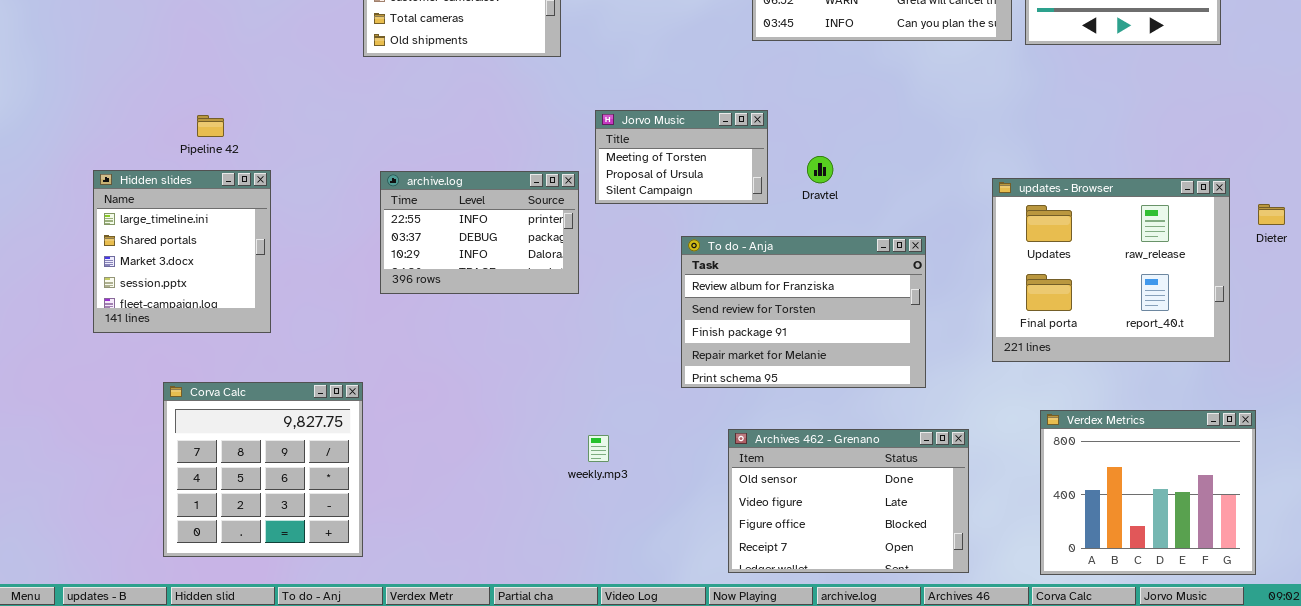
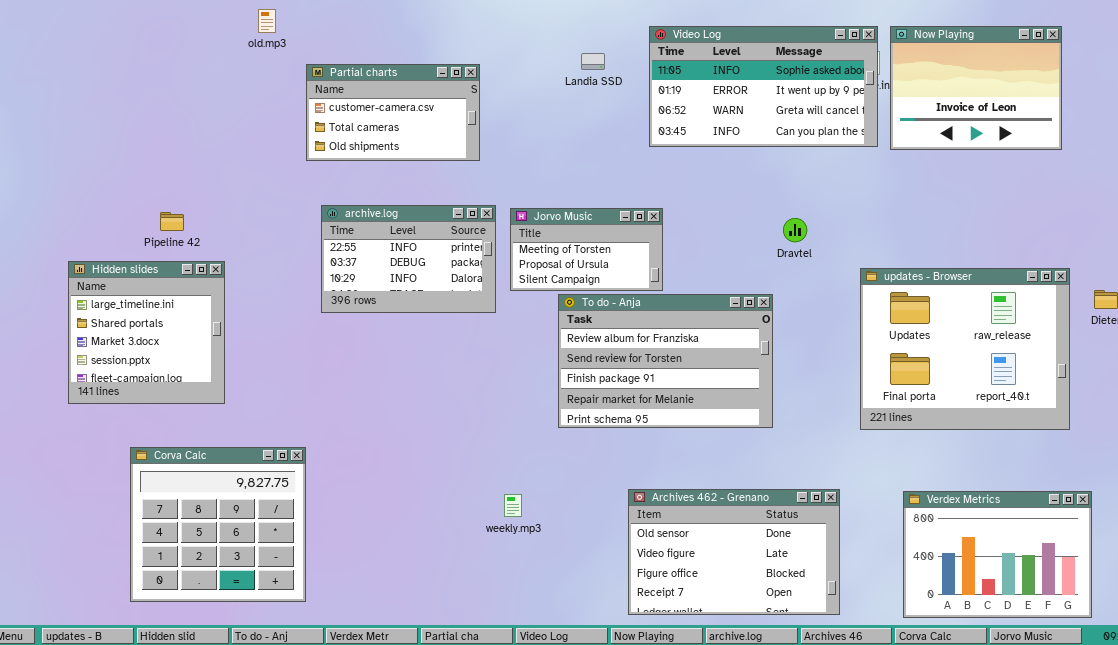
Dravtel: [807,156,833,183] -> [783,218,807,242], moved
archive.log: [380,171,579,294] -> [321,205,496,313], moved
To do - Anja: [681,236,926,388] -> [558,294,773,428], moved
Verdex Metrics: [1040,410,1256,575] -> [903,491,1092,618], resized

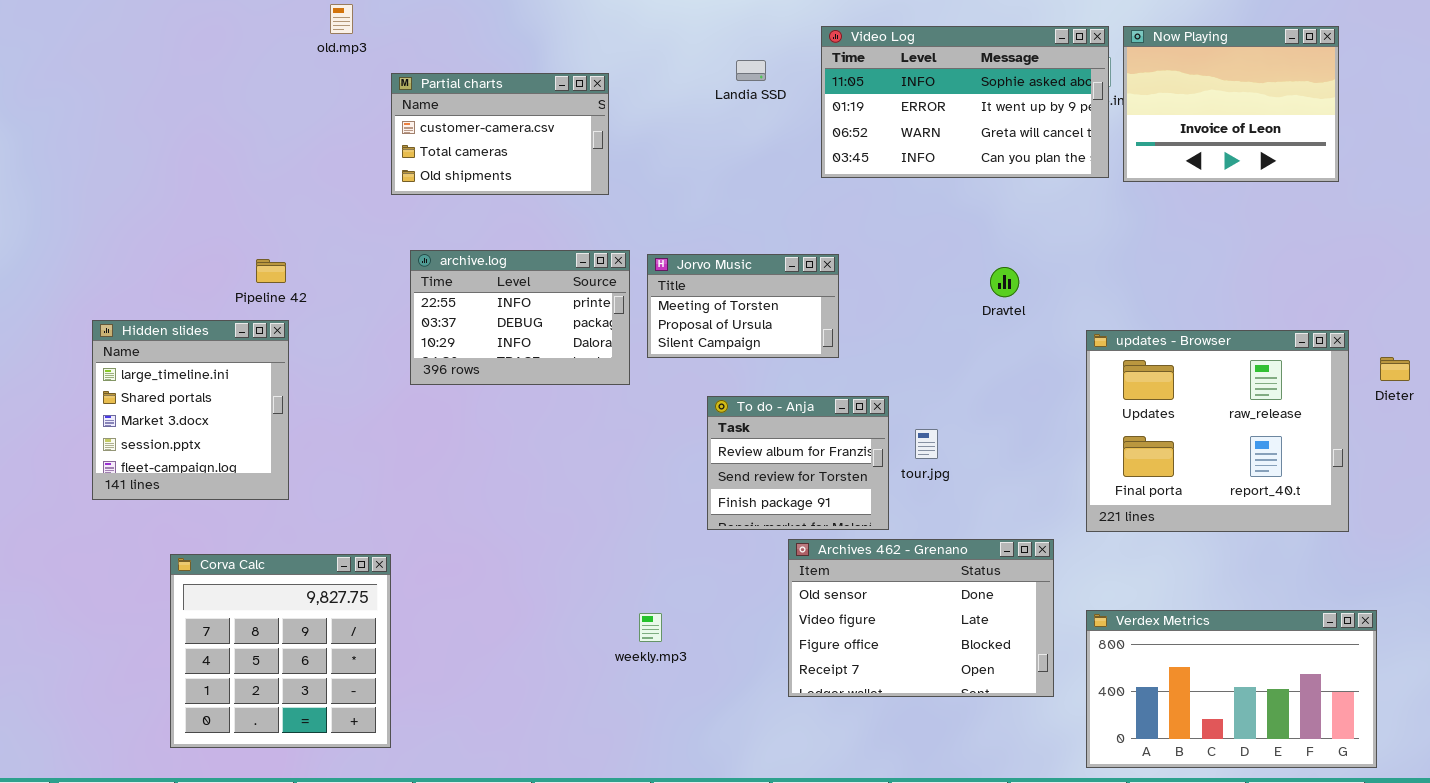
Pipeline 42: [160,212,184,231] -> [256,259,286,283], moved
To do - Anja: [558,294,773,428] -> [707,396,889,530], resized
Archives 462 - Grenano: [628,489,840,615] -> [788,539,1054,697], moved
Verdex Metrics: [903,491,1092,618] -> [1086,610,1377,768], resized

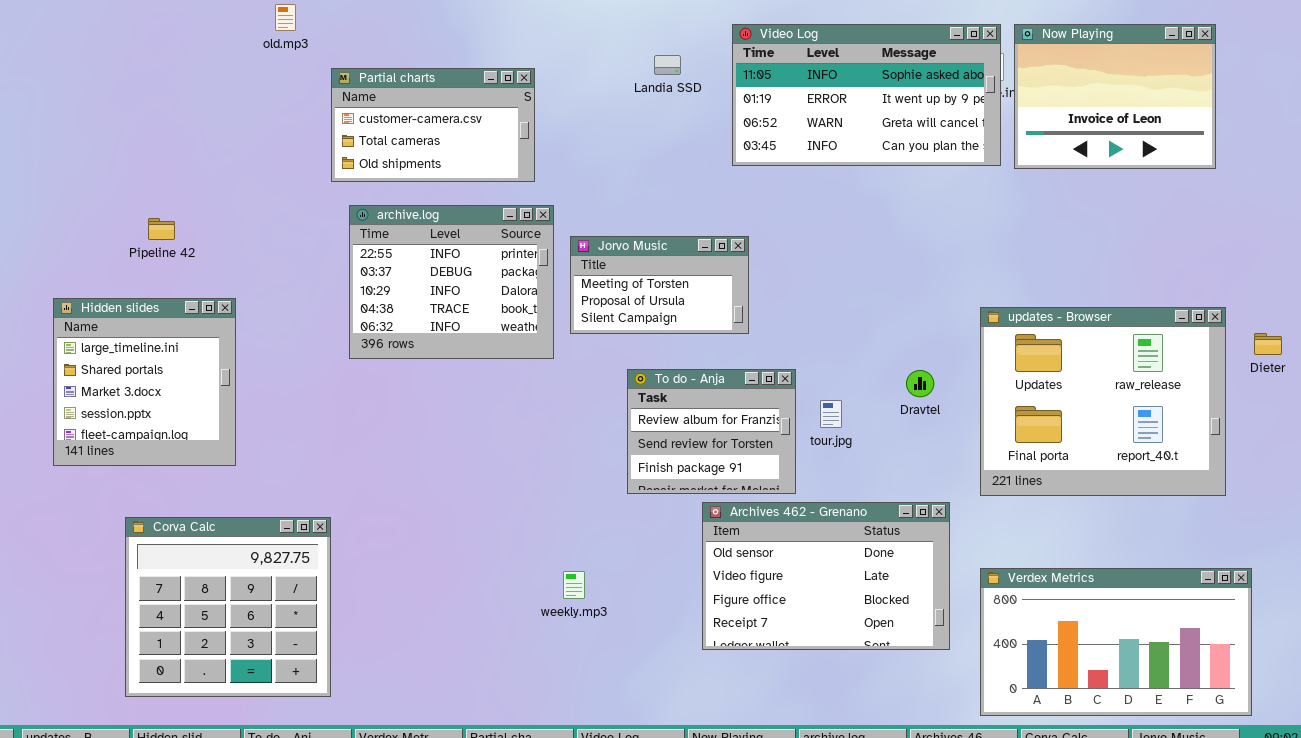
archive.log: [410,250,630,385] -> [349,205,554,359], resized
Pipeline 42: [256,259,286,283] -> [148,218,175,240], moved
Dravtel: [990,267,1019,297] -> [906,370,934,397], moved

